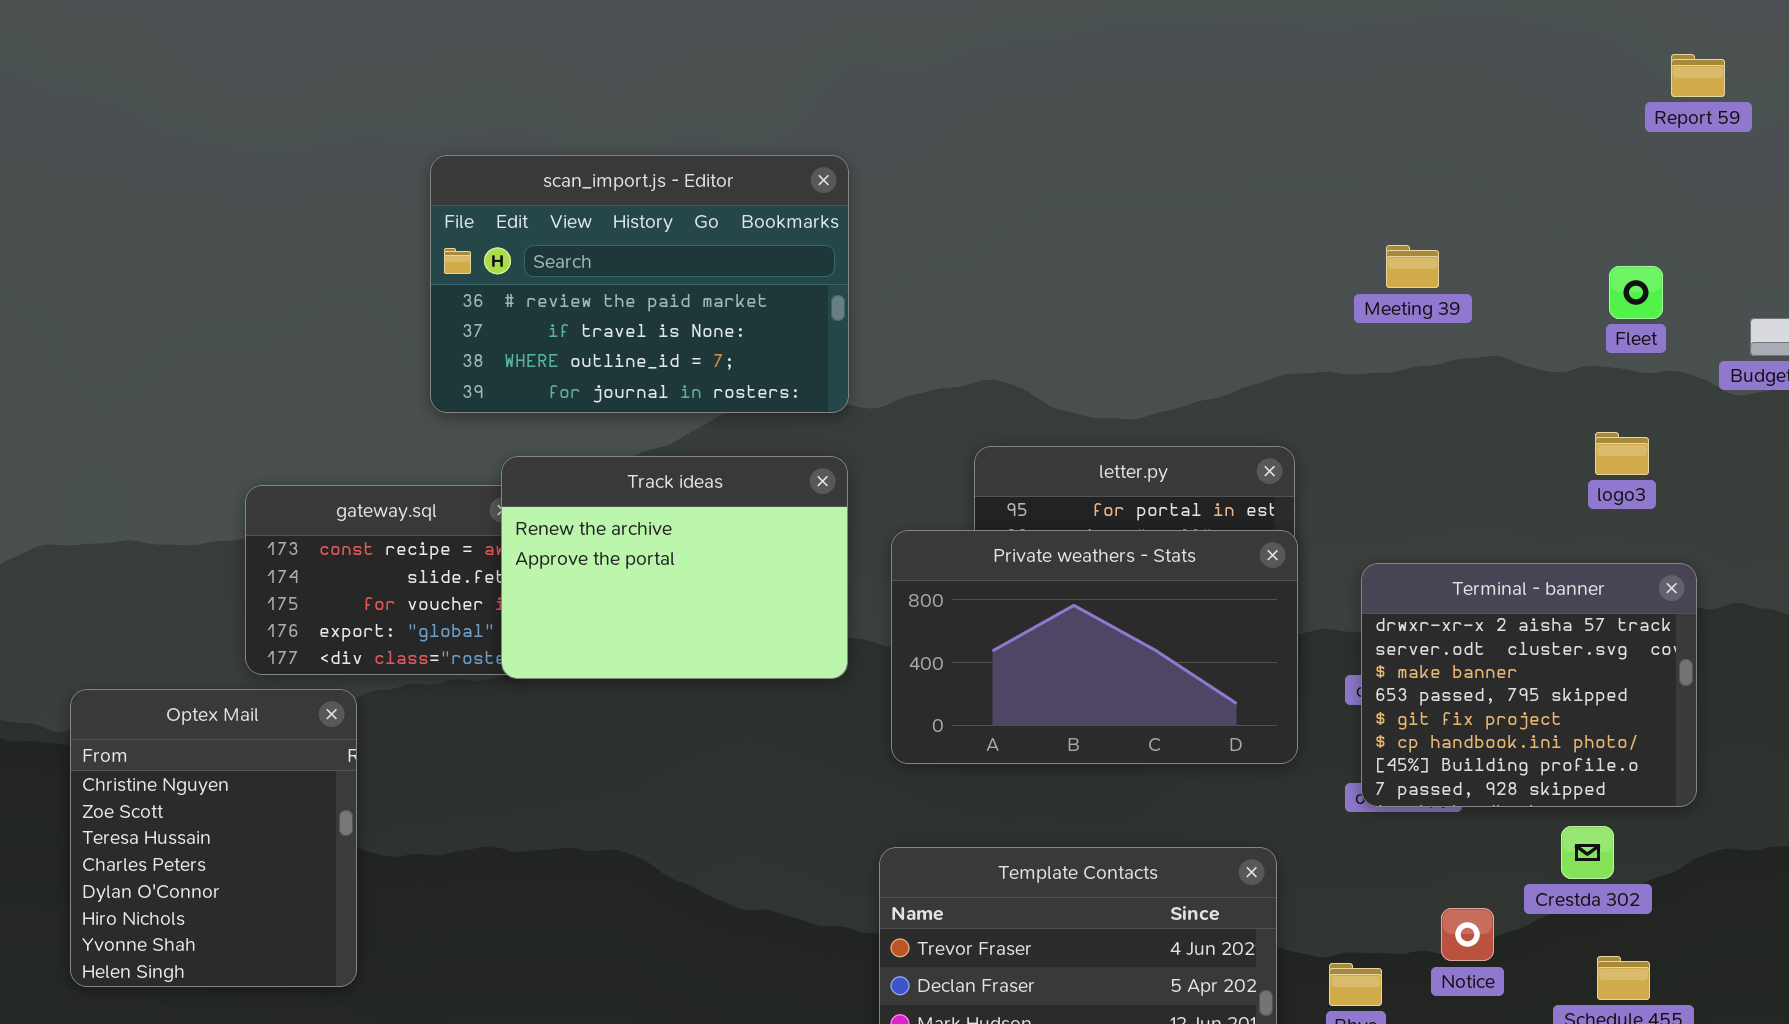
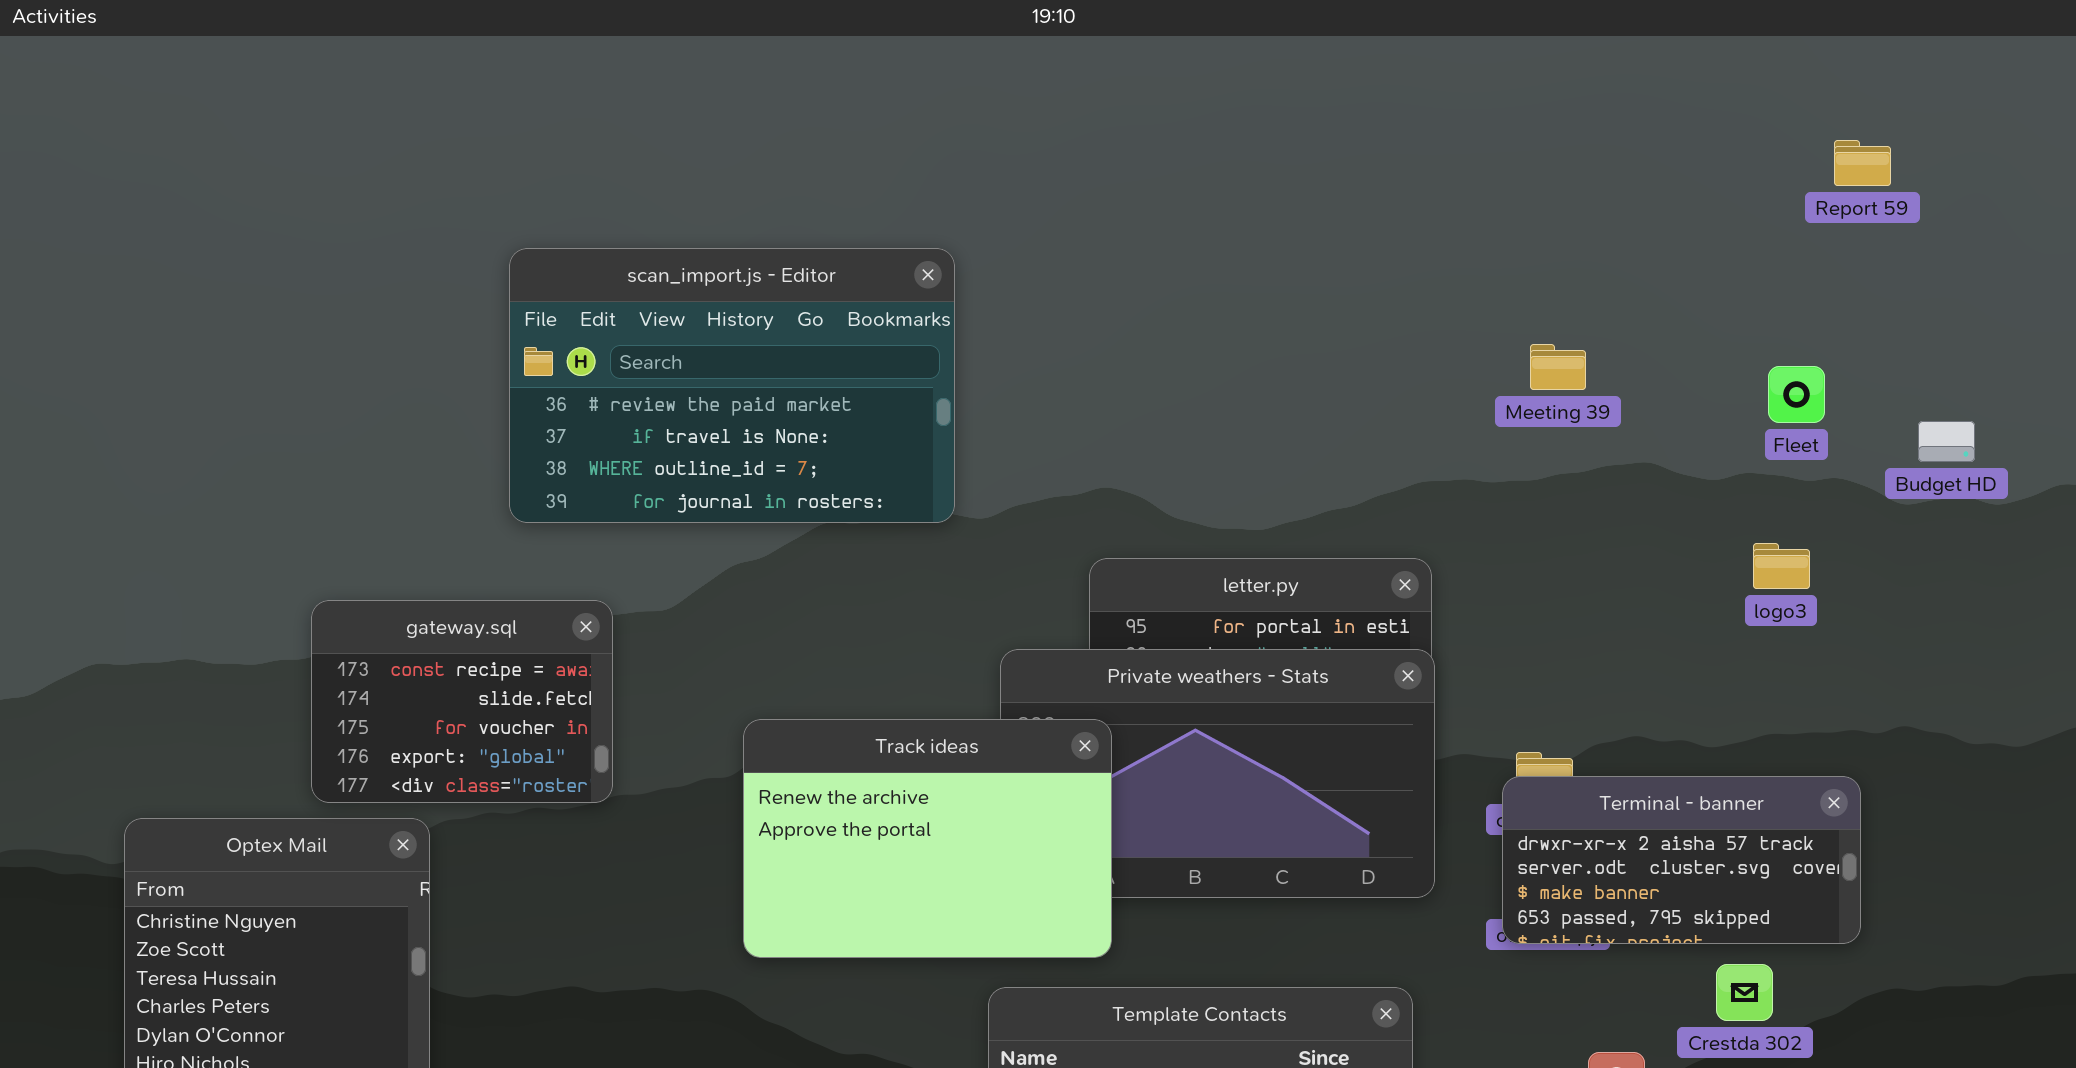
Track ideas: [501,456,848,679] -> [743,719,1112,958], moved
Terminal - banner: [1361,563,1697,807] -> [1502,776,1861,944], resized

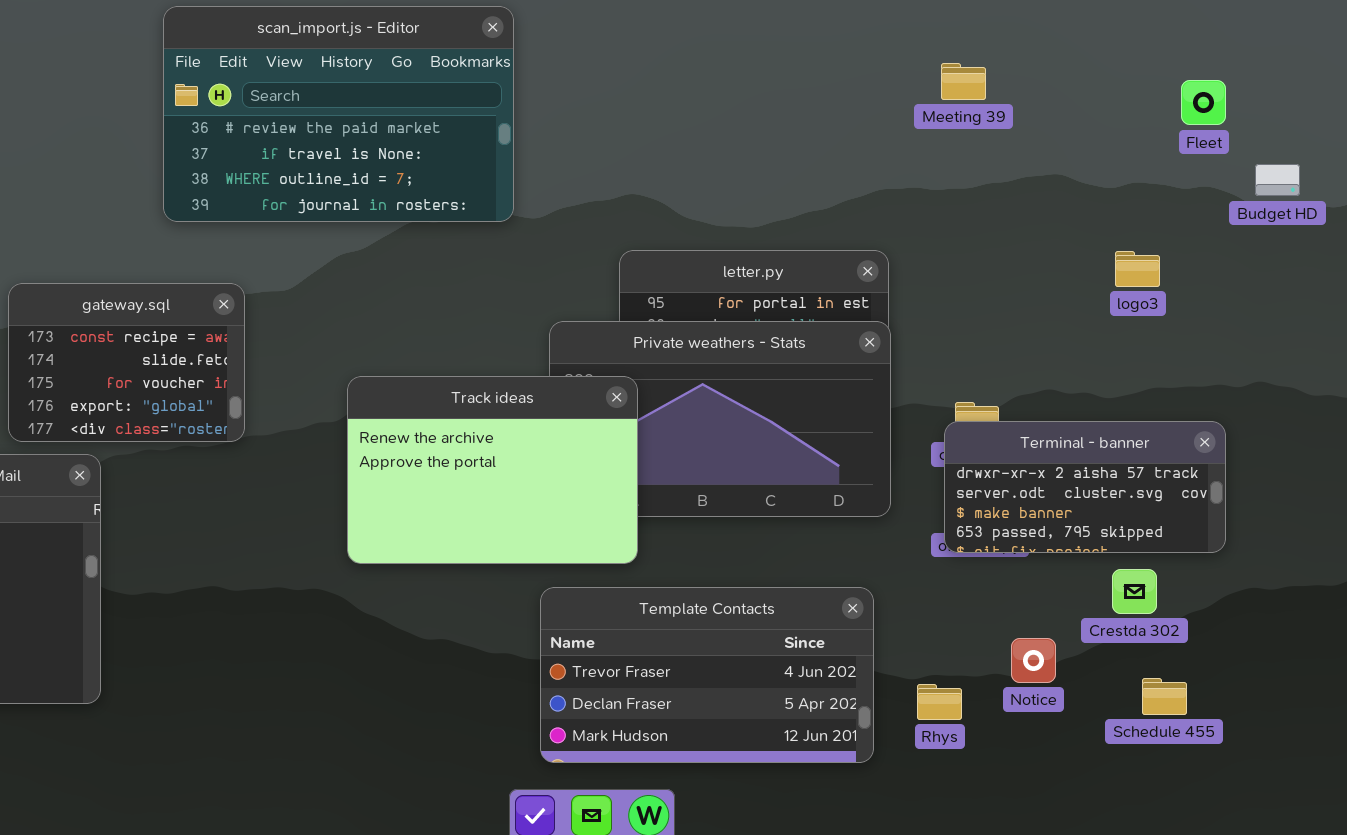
Meeting 39: [1530,344,1586,390] -> [941,63,986,100], moved
Fleet: [1768,366,1825,423] -> [1181,80,1226,125], moved
Budget HD: [1918,421,1975,462] -> [1255,164,1300,196], moved
logo3: [1753,543,1810,589] -> [1115,251,1160,287], moved

